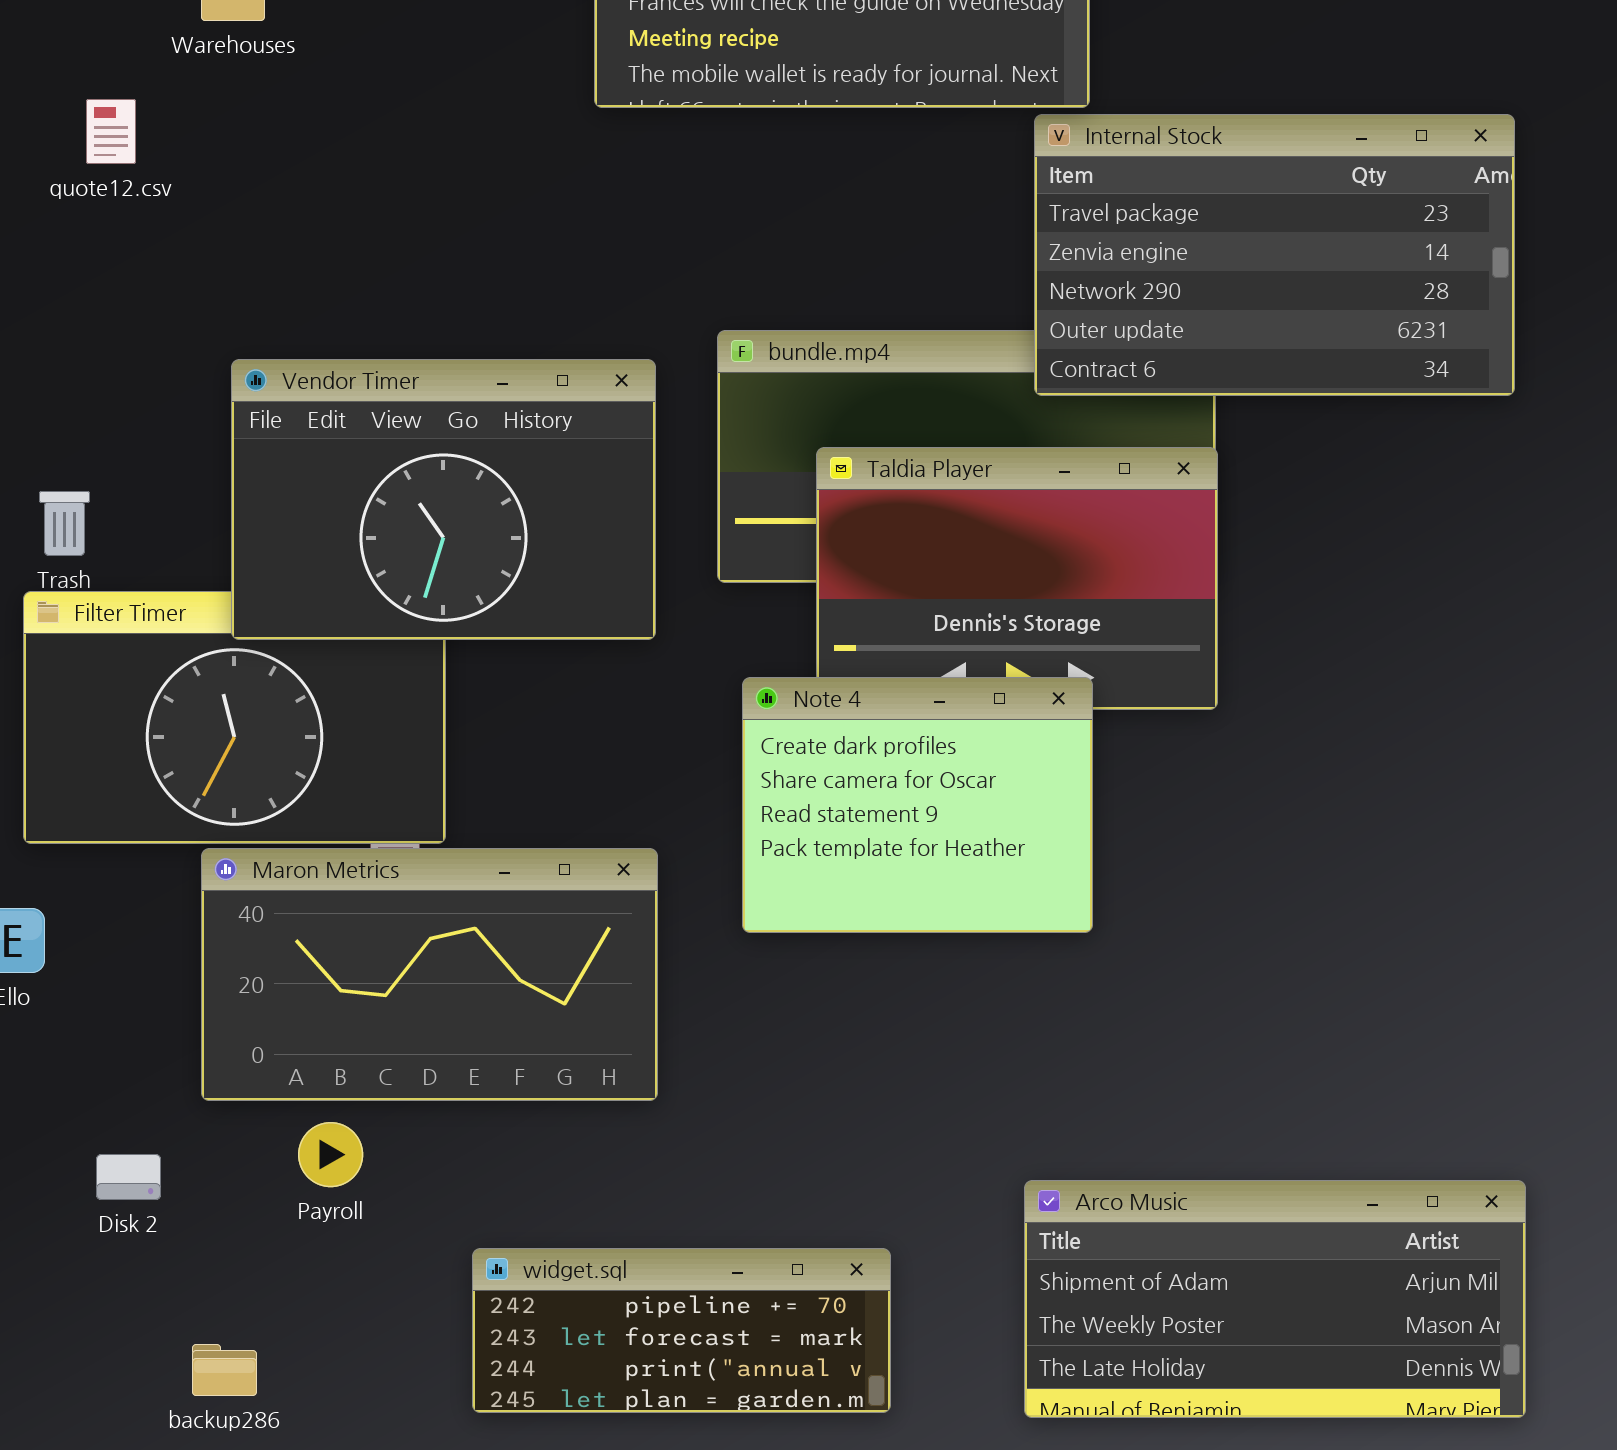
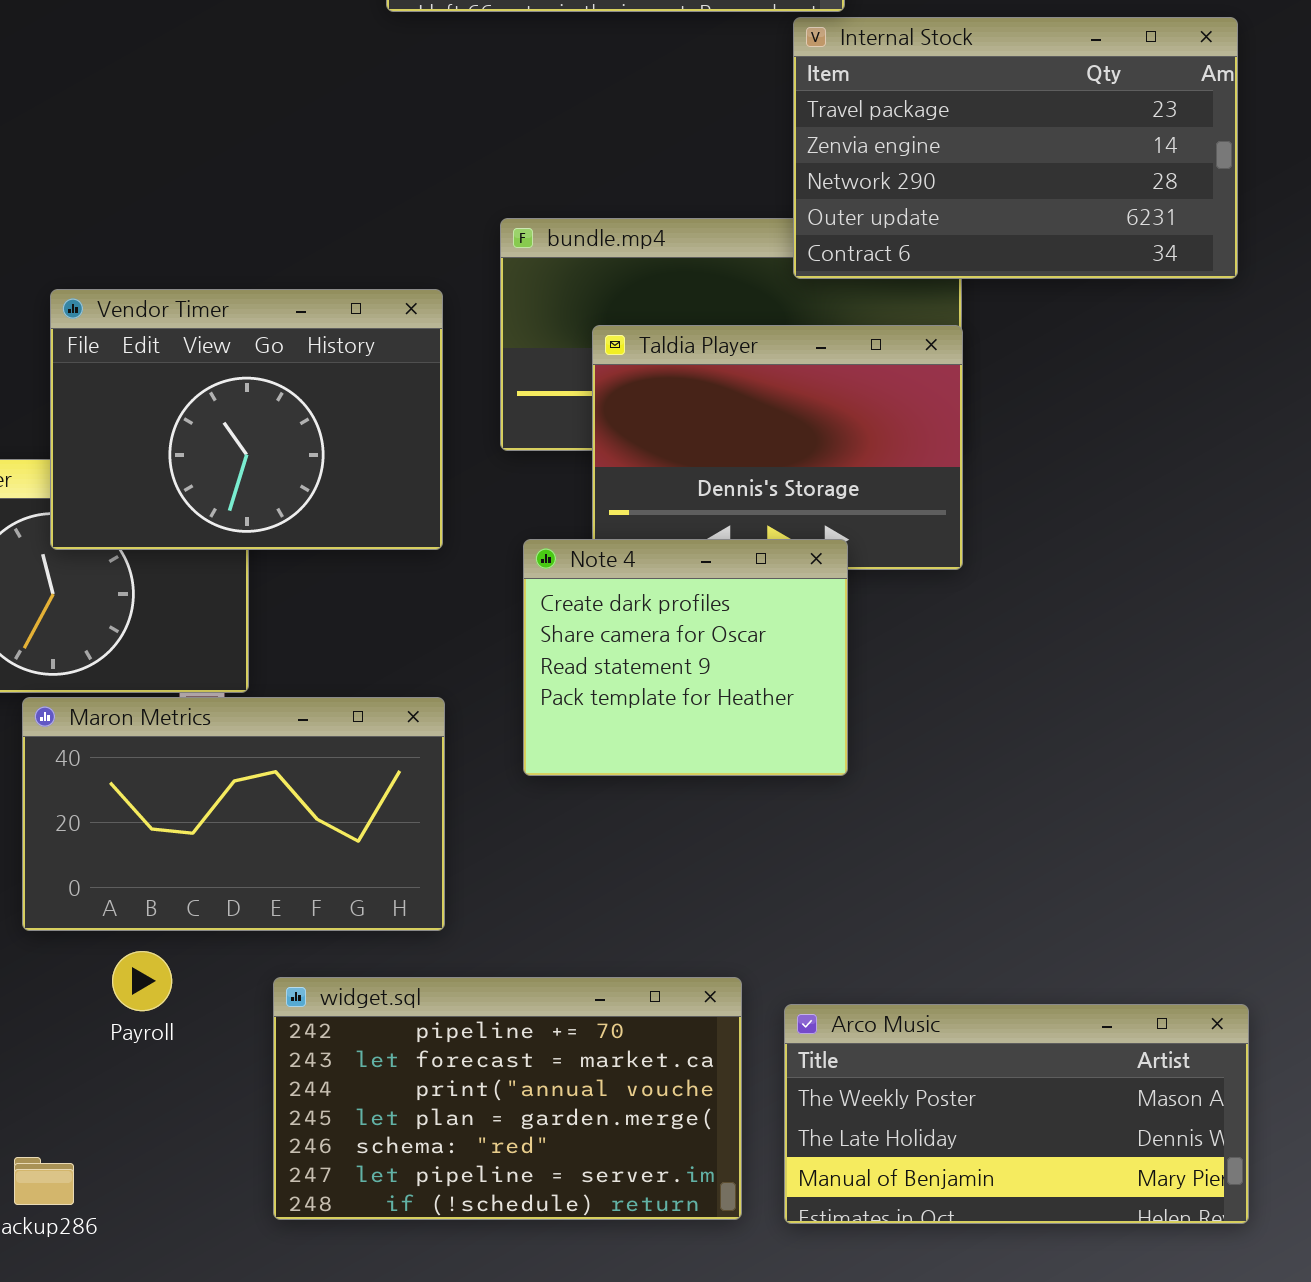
Vendor Timer: [231,359,656,640] -> [50,289,443,550], moved
Arco Music: [1024,1180,1526,1418] -> [784,1004,1249,1224], scrolled down 1 row
widget.sql: [472,1248,891,1413] -> [273,977,742,1220], resized

